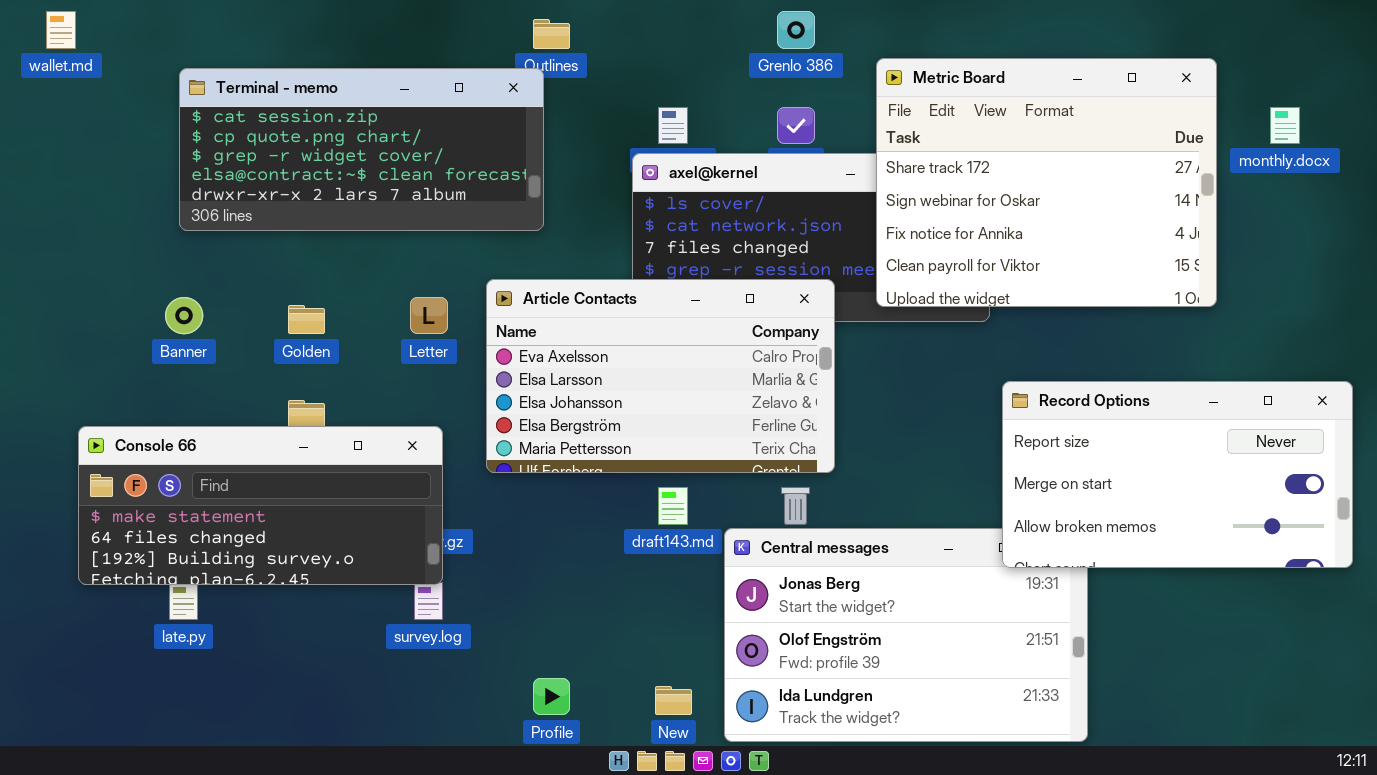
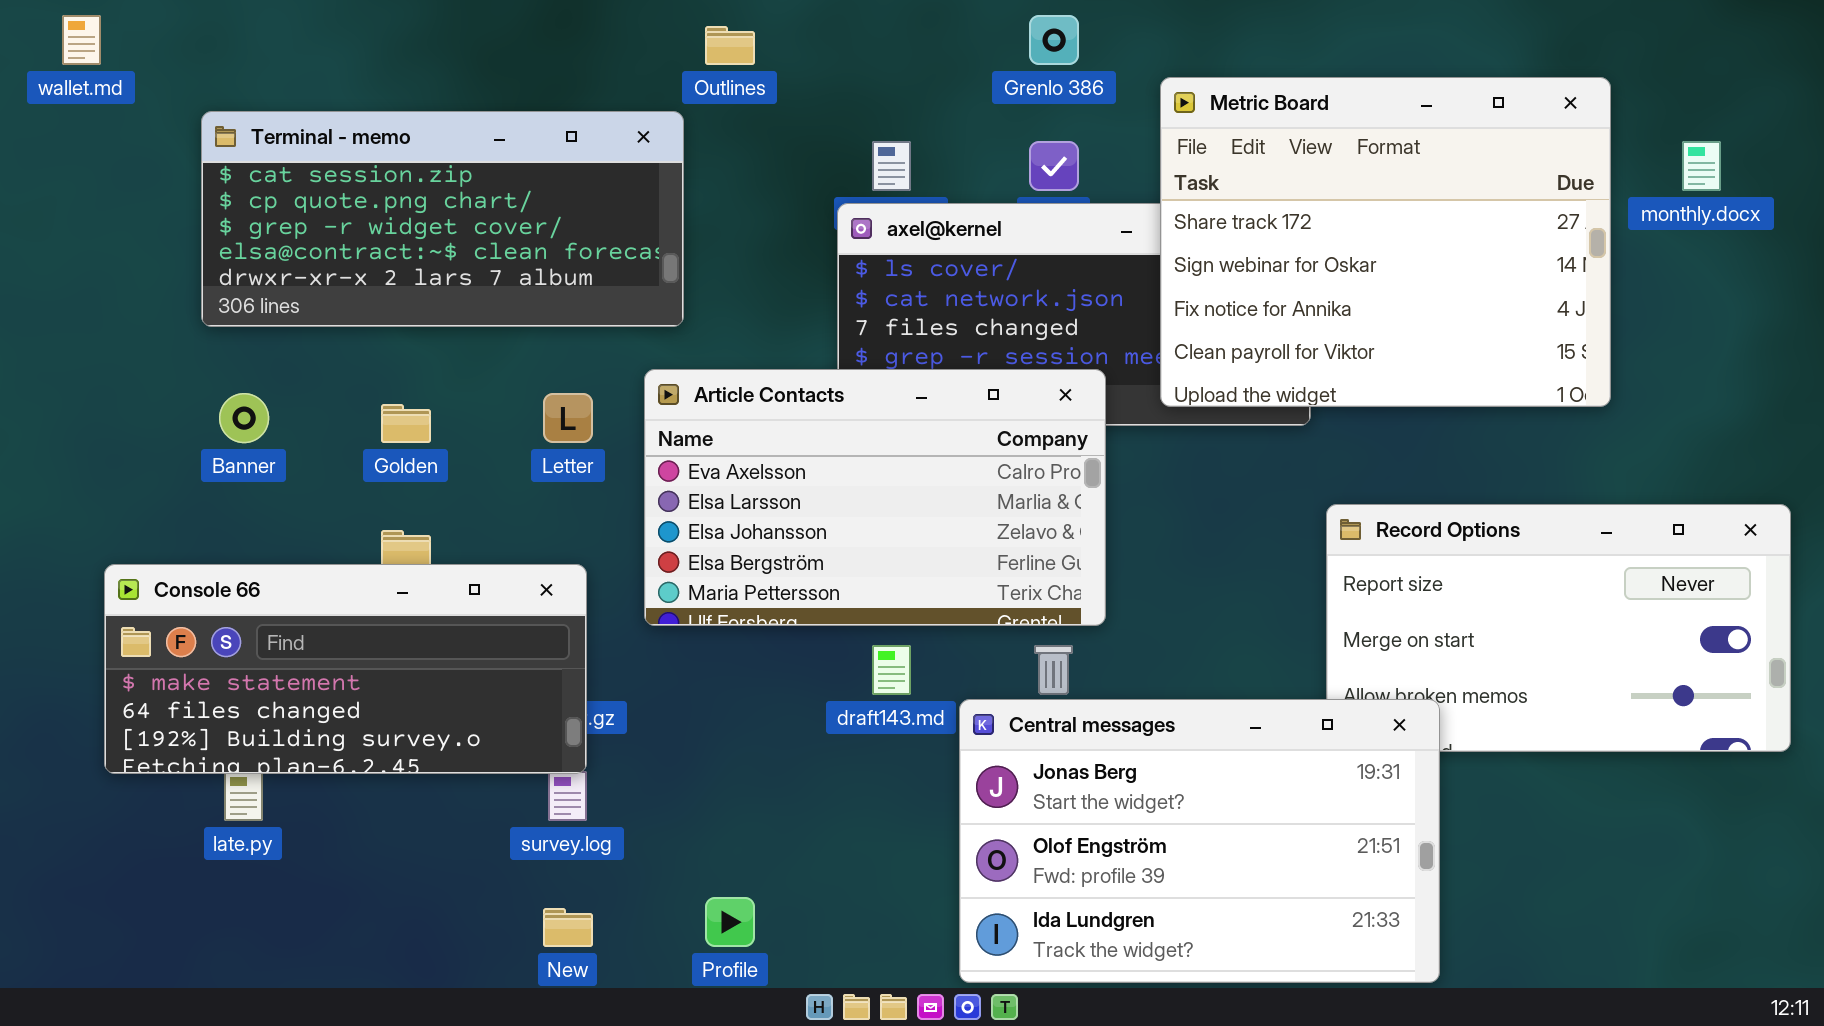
Terminal - memo: [179,68,544,231] -> [201,111,684,327], moved
Central messages: [724,528,1088,742] -> [959,699,1440,983], raised
New: [655,686,692,715] -> [543,908,593,947], moved

